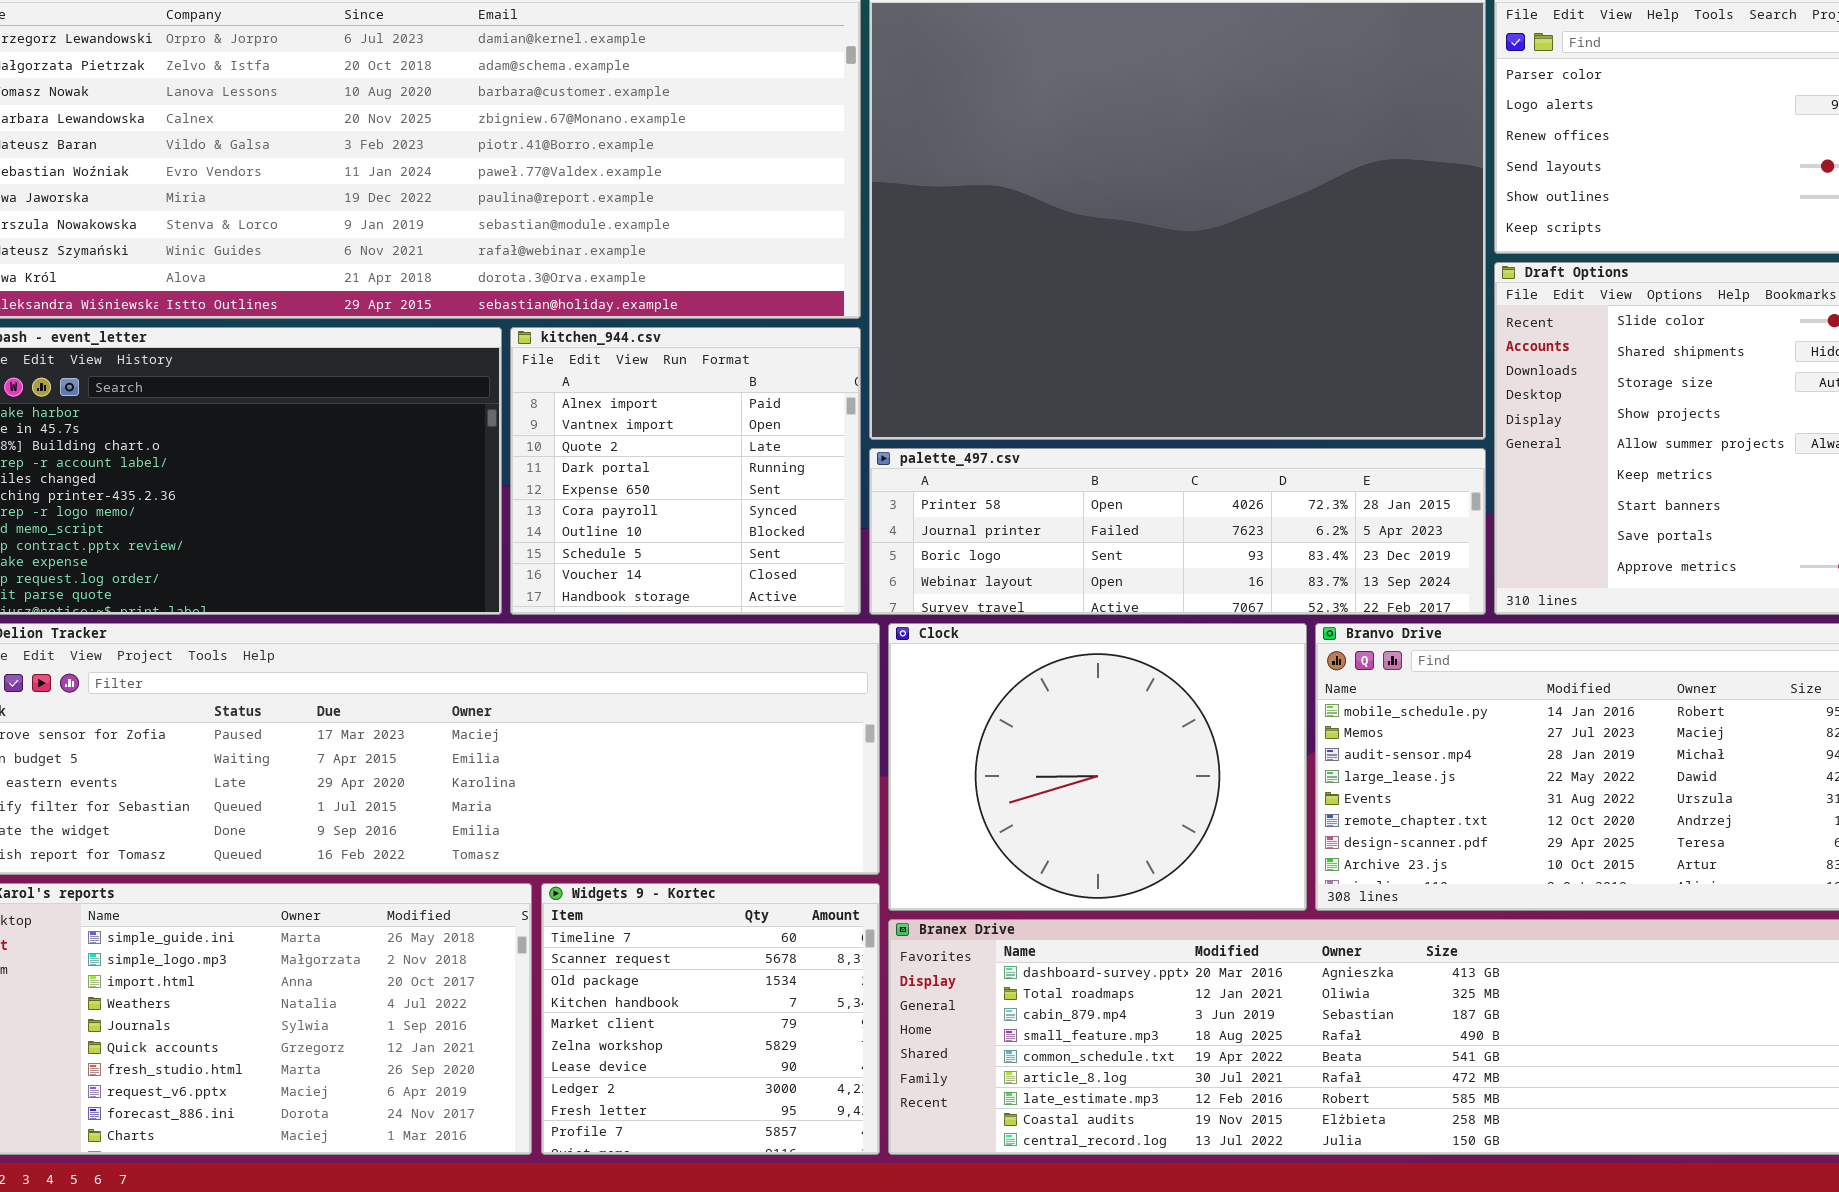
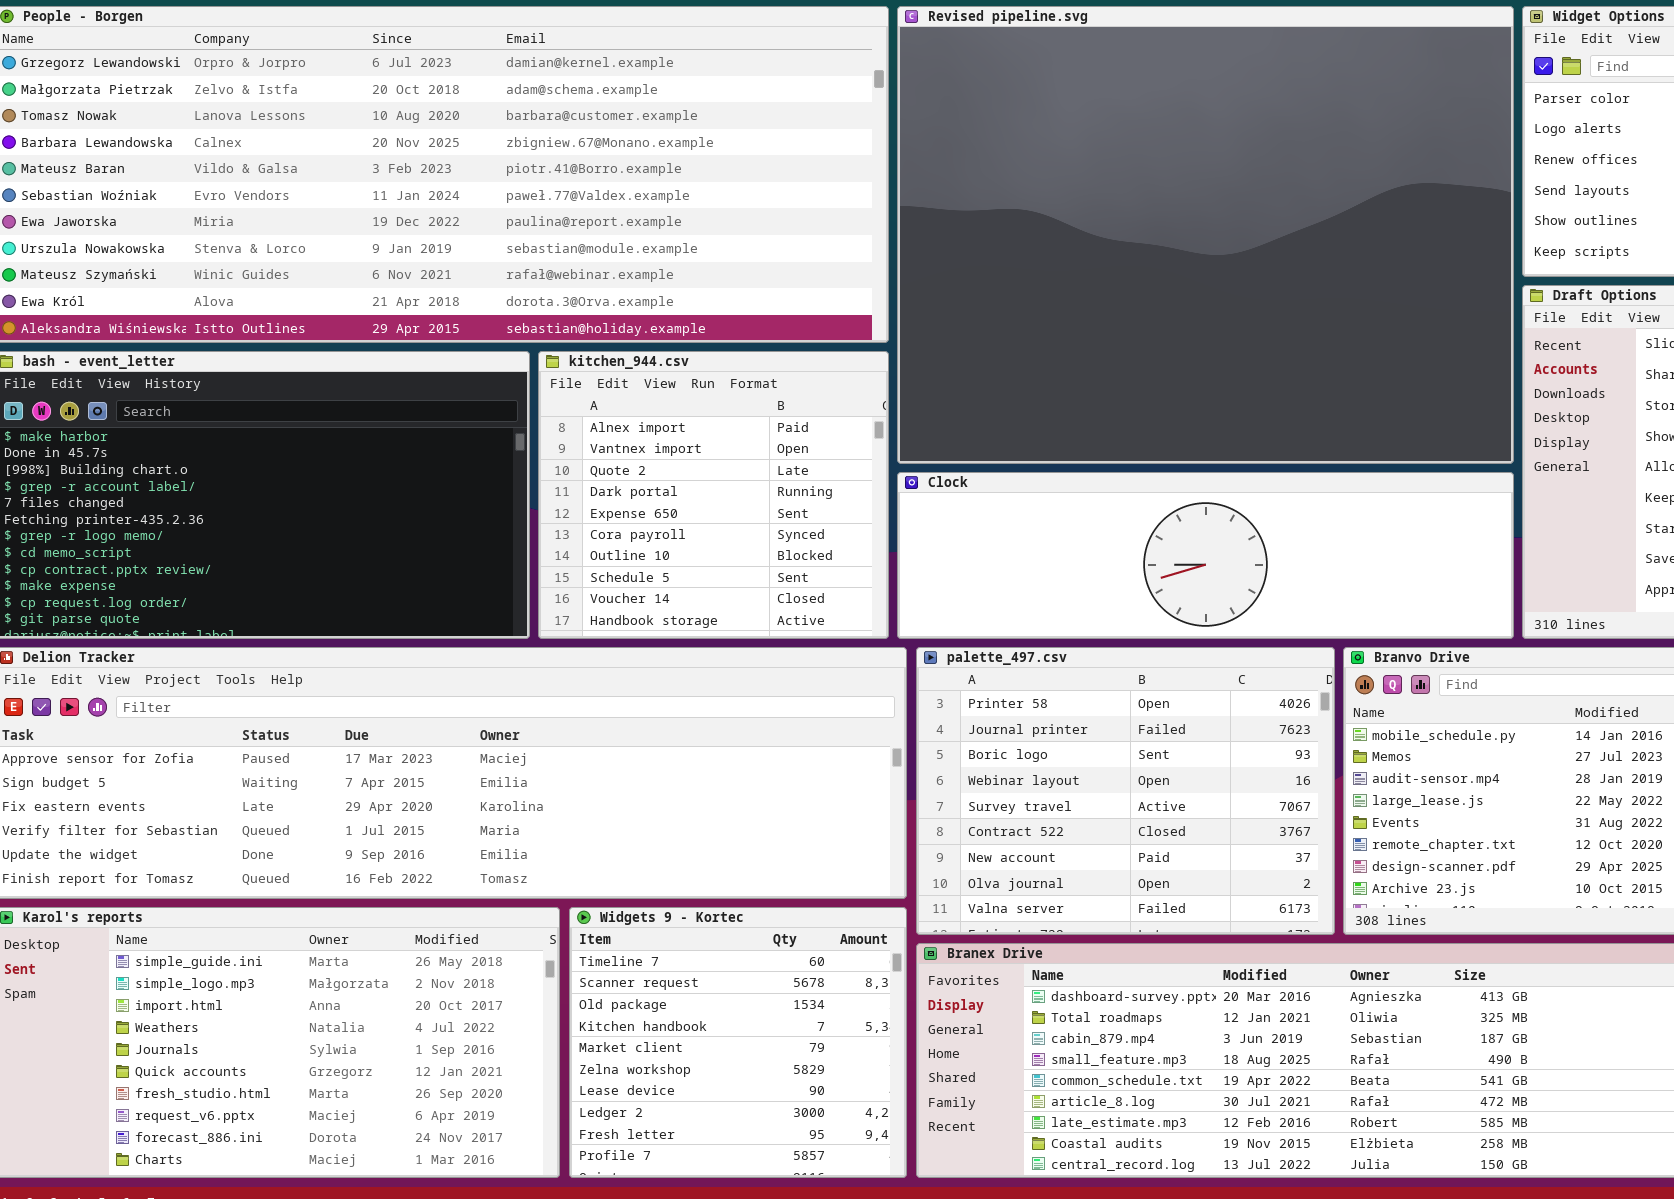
palette_497.csv: [869,448,1486,615] -> [916,647,1335,935], moved, resized
Clock: [888,623,1307,911] -> [897,472,1514,639], moved, resized

